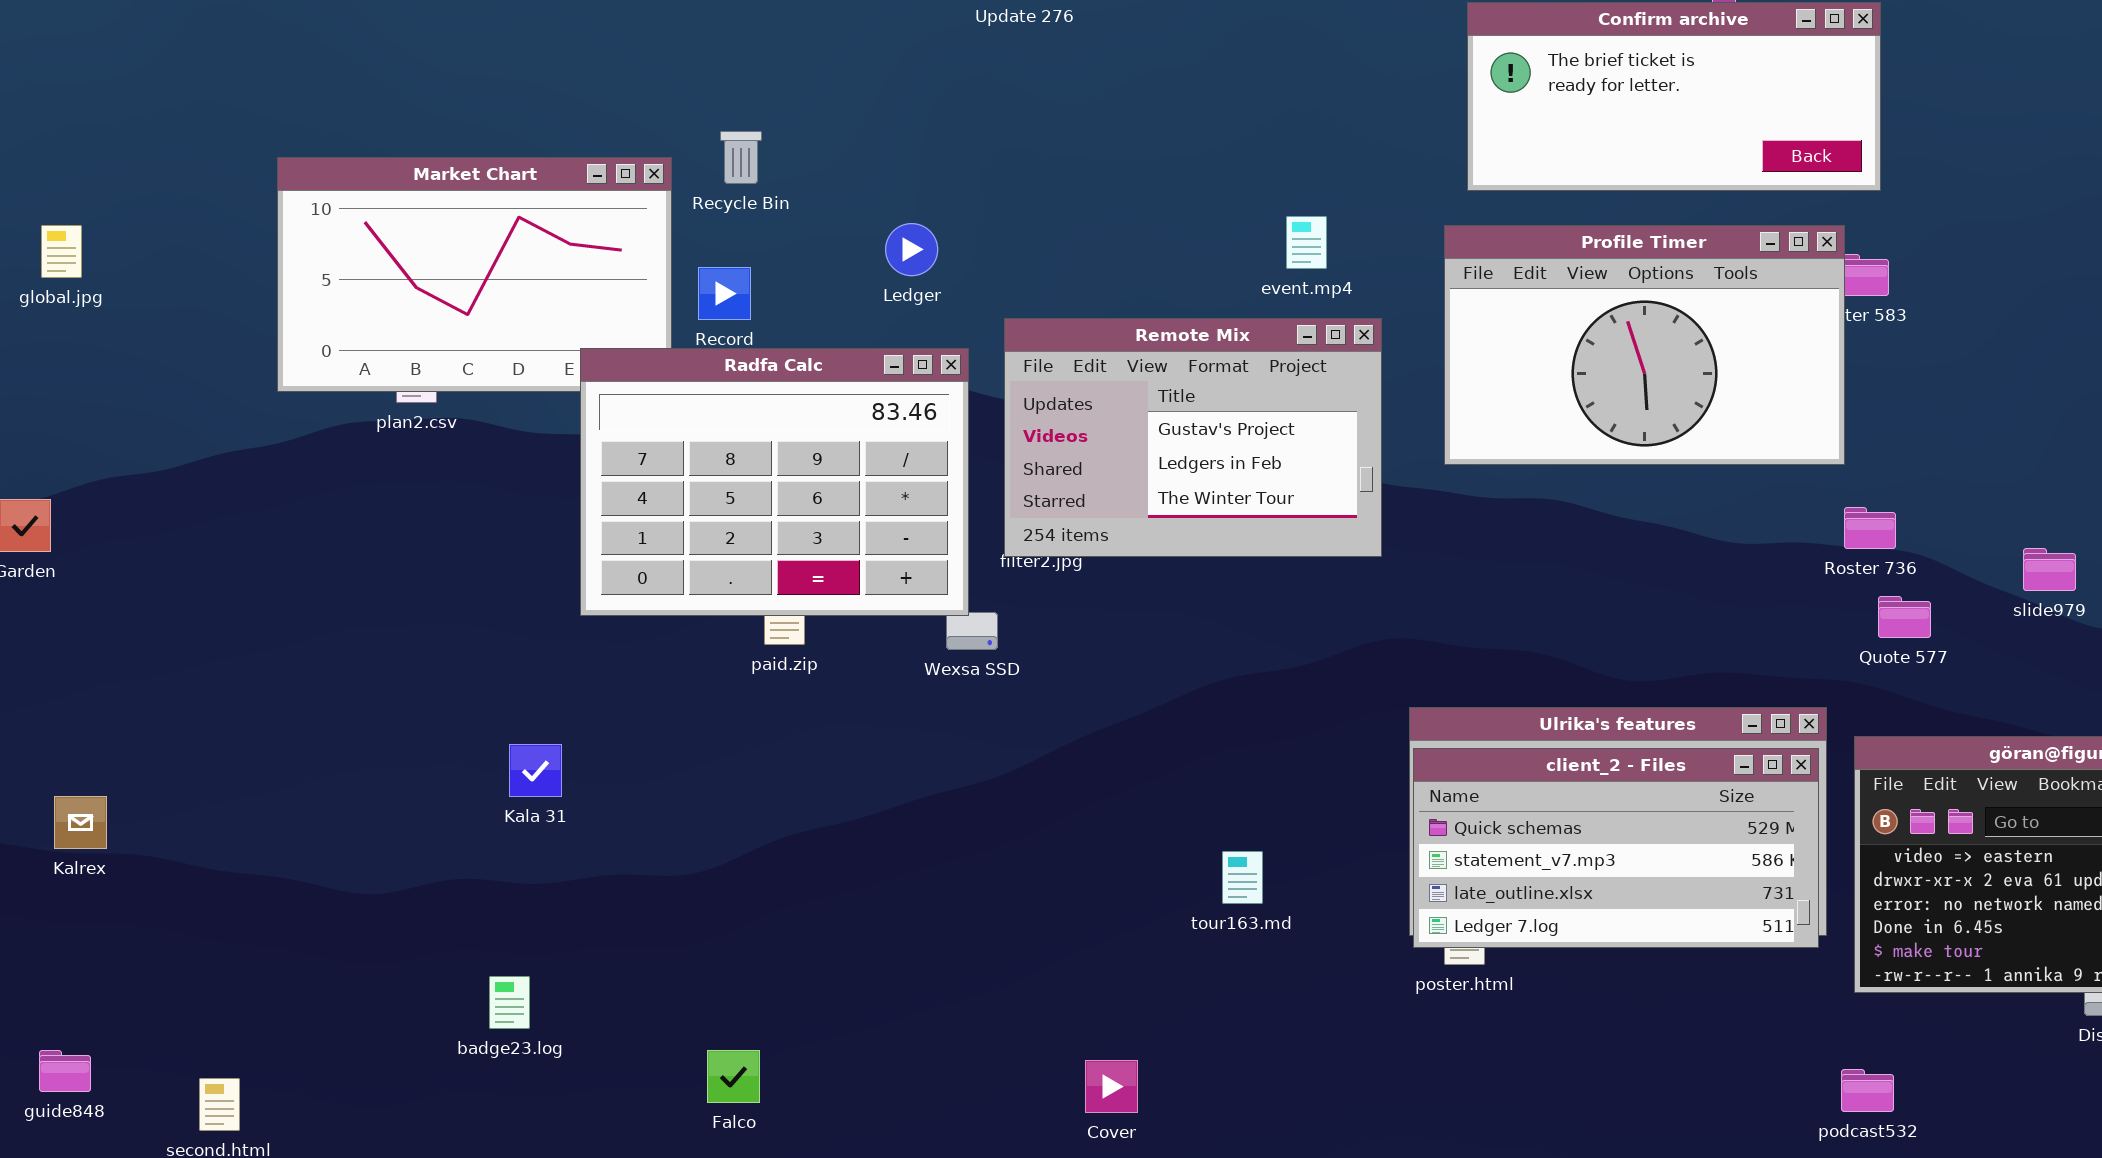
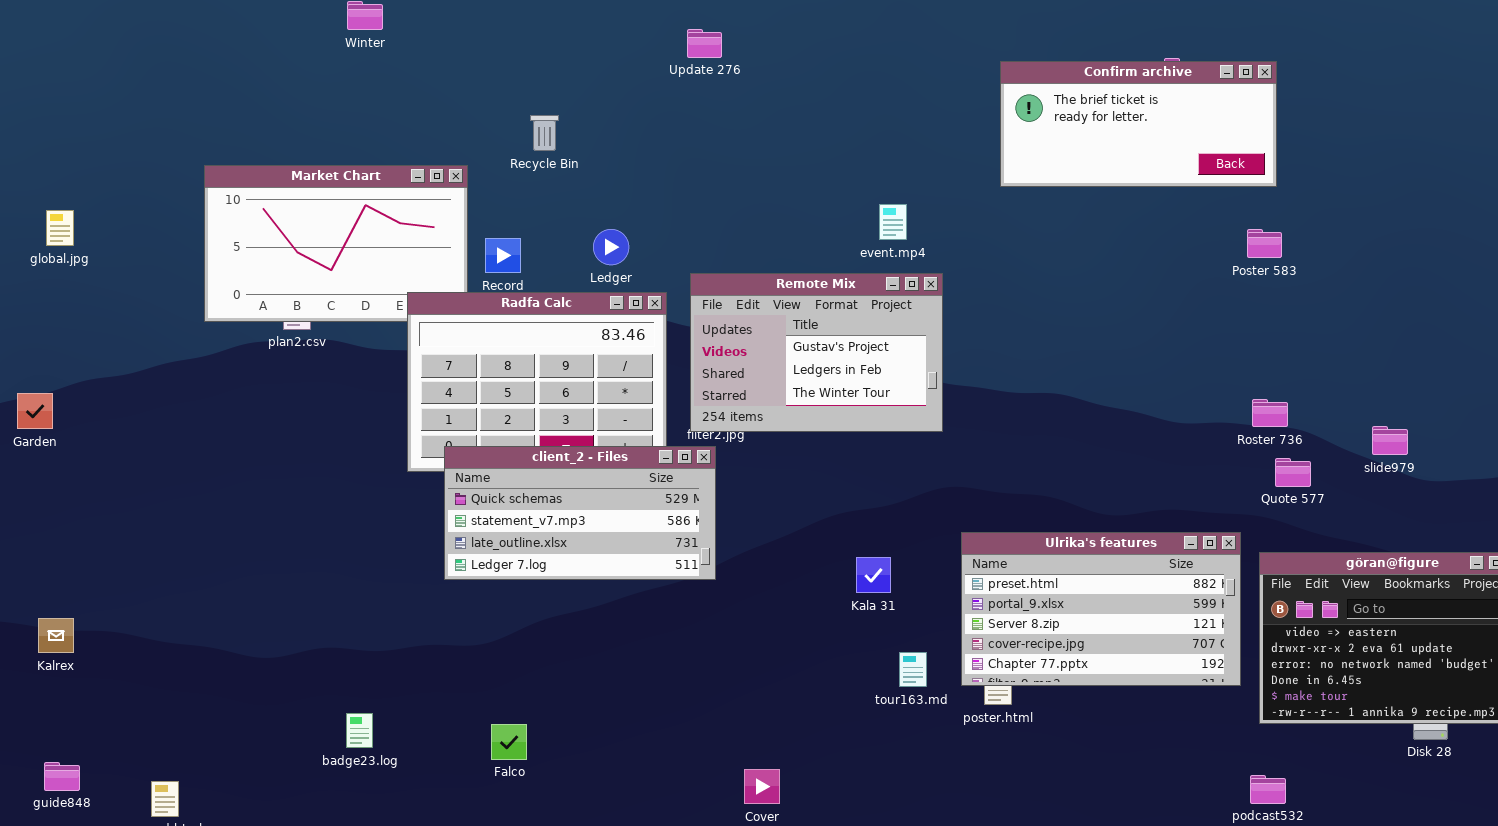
Recycle Bin: [720,131,762,184] -> [530,115,559,151], moved
Ledger: [885,223,938,276] -> [593,229,629,265], moved
Profile Timer: [1444,225,1845,465] -> none, closed
Kala 31: [509,744,562,797] -> [856,557,891,593], moved
client_2 - Files: [1413,748,1819,948] -> [444,446,716,580], moved
Kalrex: [54,796,107,849] -> [38,618,74,653], moved
tour163.md: [1222,851,1263,904] -> [899,652,927,687], moved
Falco: [707,1050,760,1103] -> [491,724,527,760], moved

